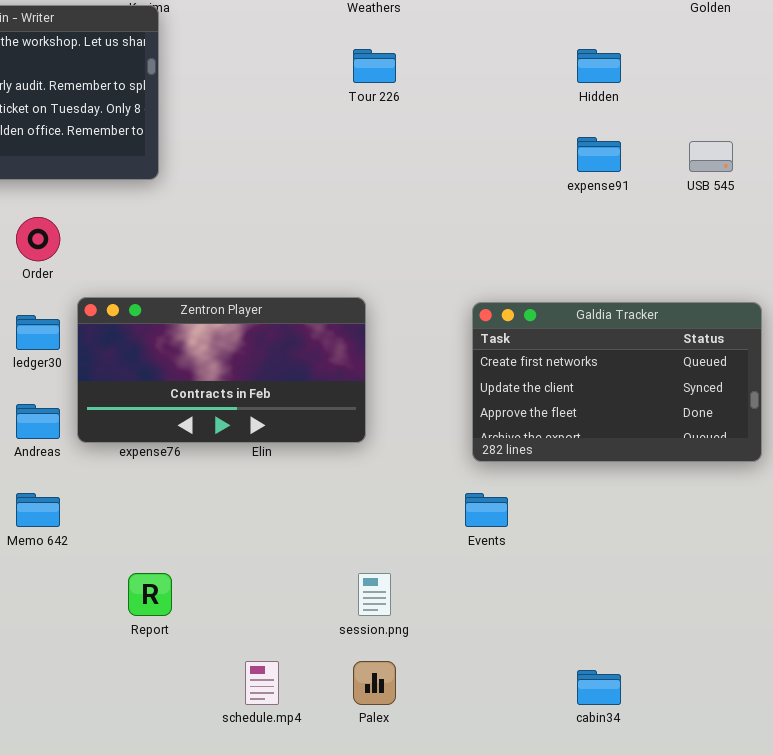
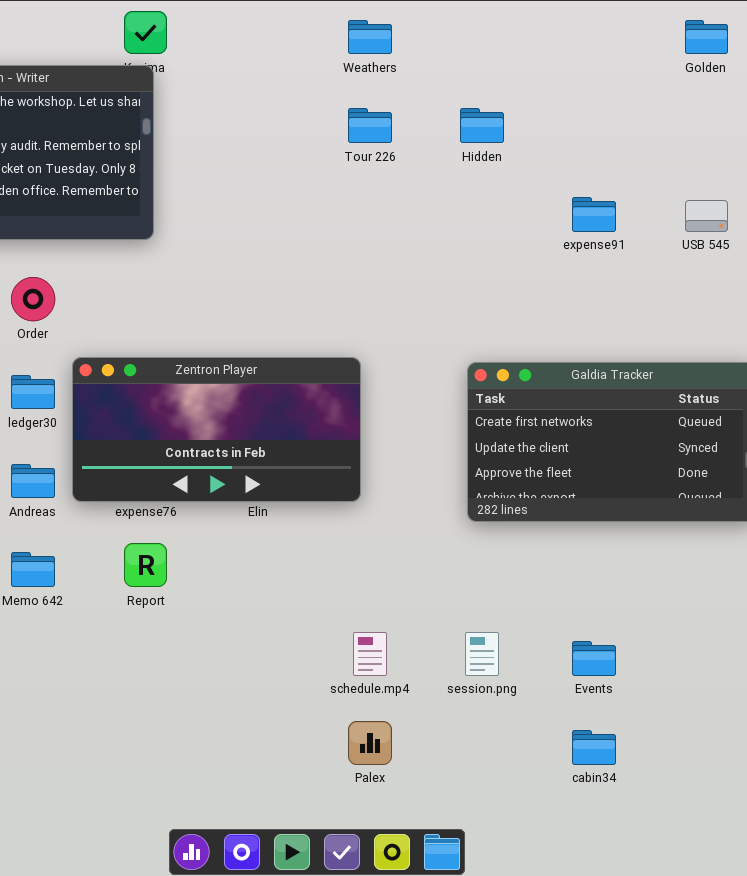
Hidden: [577,49,621,83] -> [460,108,504,143], moved
Events: [465,493,508,527] -> [572,641,616,676], moved
Report: [128,573,172,616] -> [124,543,167,587], moved
session.png: [358,573,391,616] -> [465,632,499,676], moved
schedule.mp4: [245,661,279,705] -> [353,632,387,676], moved

